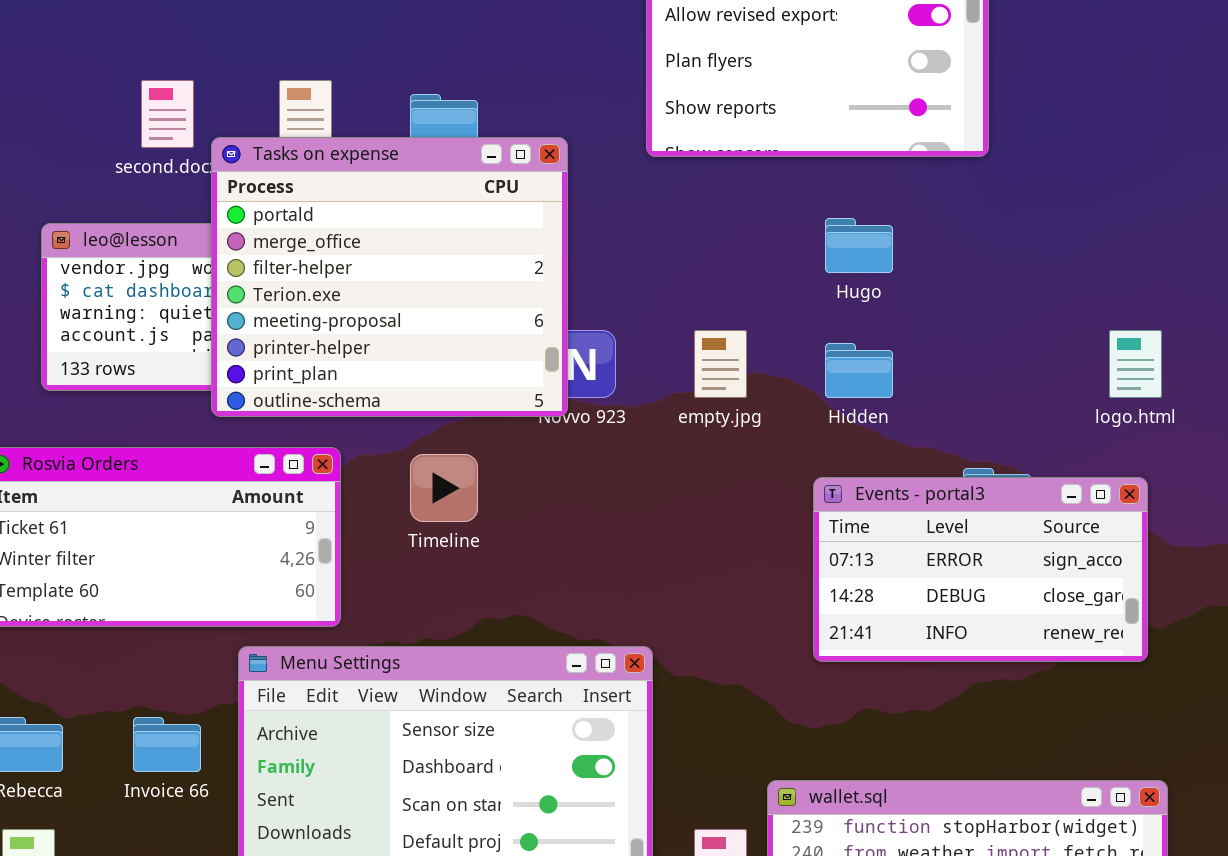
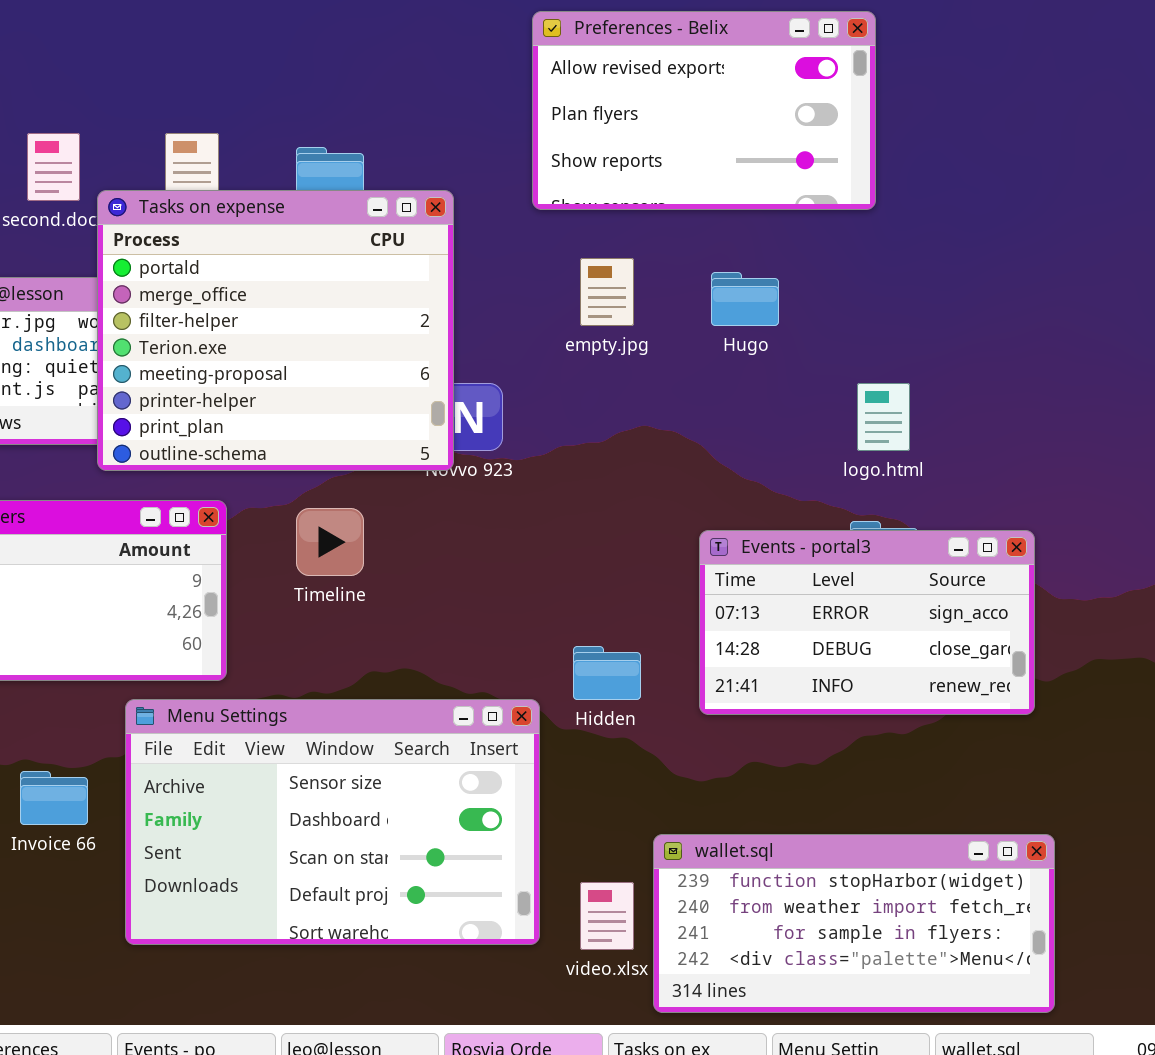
empty.jpg: [694,330,747,398] -> [580,258,634,326], moved
logo.html: [1109,330,1162,398] -> [857,383,910,451], moved
Hidden: [825,343,893,398] -> [573,646,641,700], moved

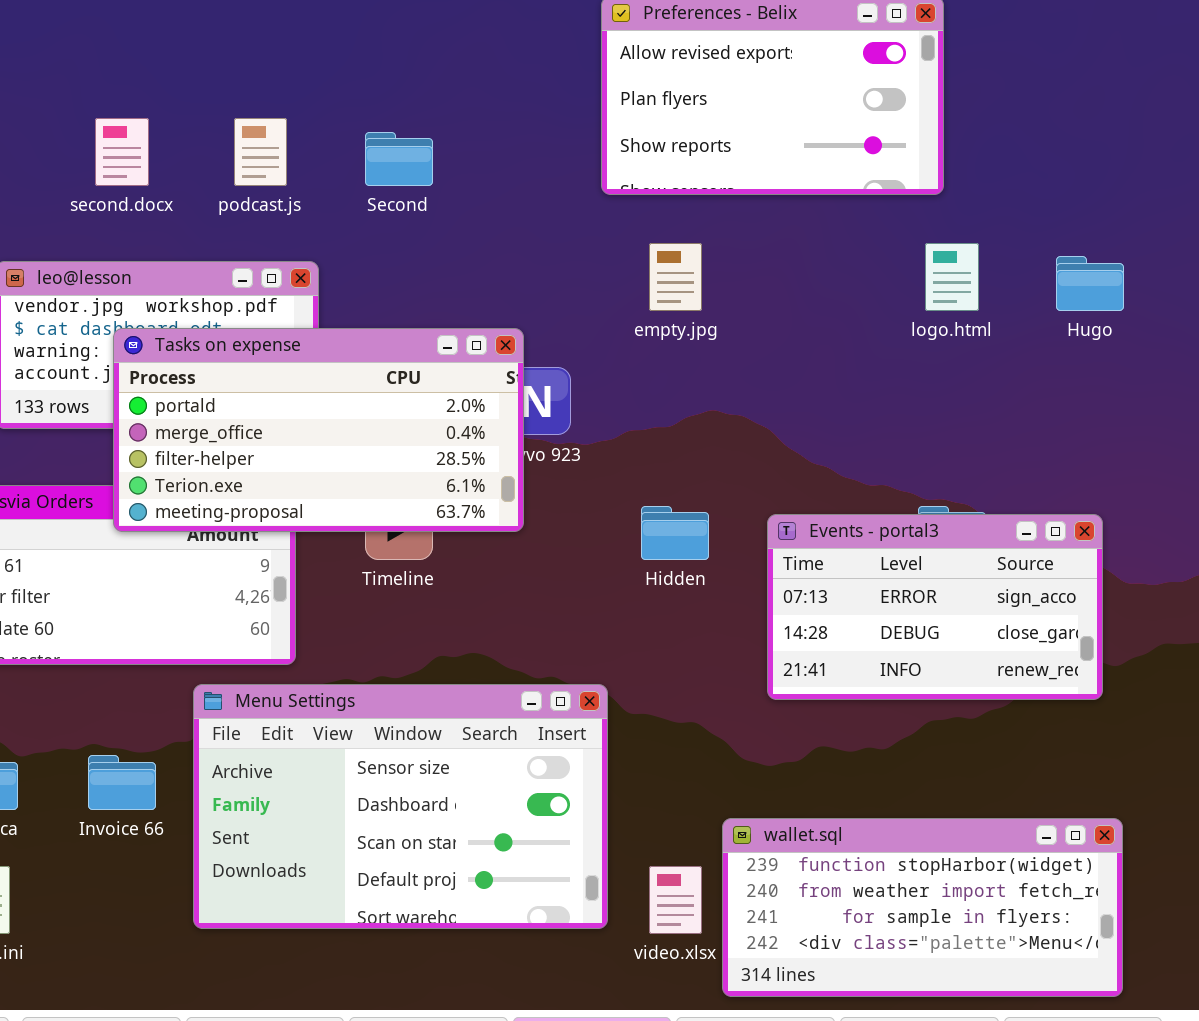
Tasks on expense: [97,190,454,471] -> [113,328,524,532], moved, resized
Hugo: [711,272,779,326] -> [1056,256,1124,311], moved
logo.html: [857,383,910,451] -> [925,243,979,311], moved
Hidden: [573,646,641,700] -> [641,506,709,560], moved

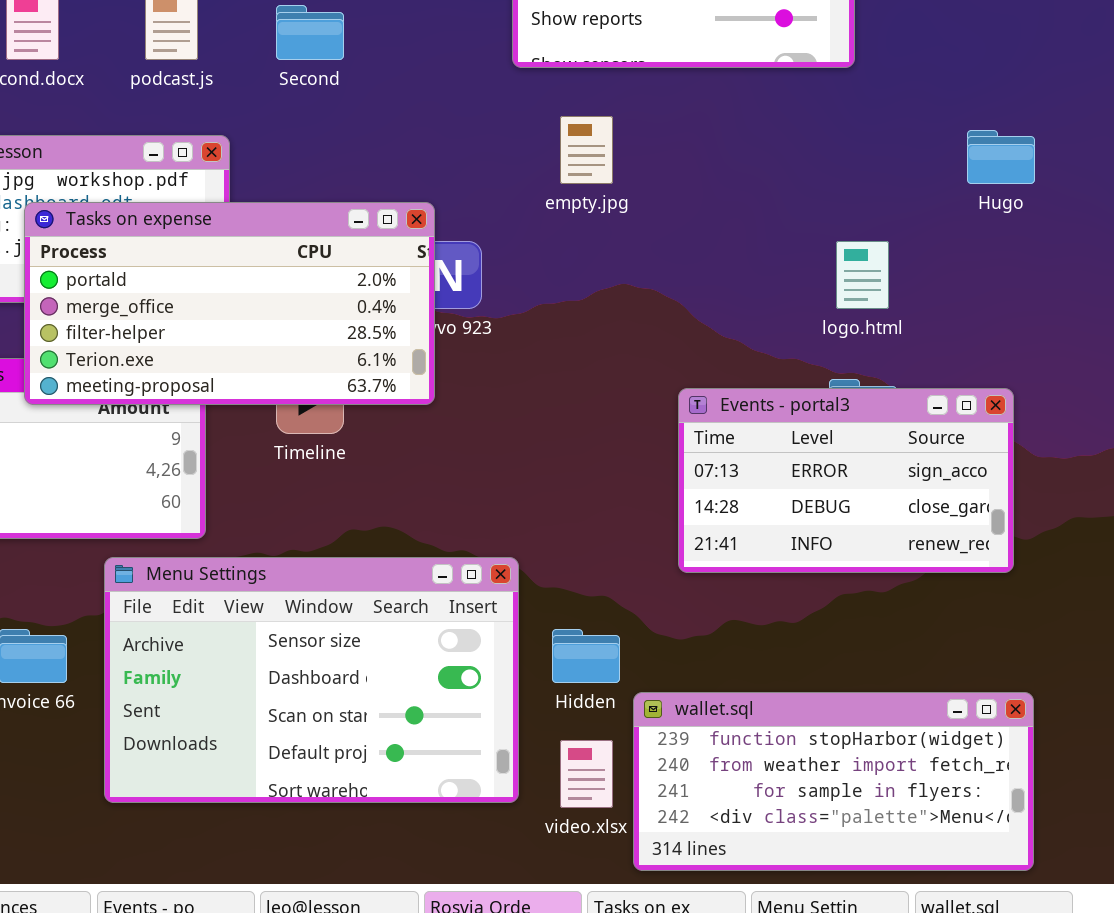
logo.html: [925,243,979,311] -> [836,241,889,309], moved
Hidden: [641,506,709,560] -> [552,629,620,683], moved

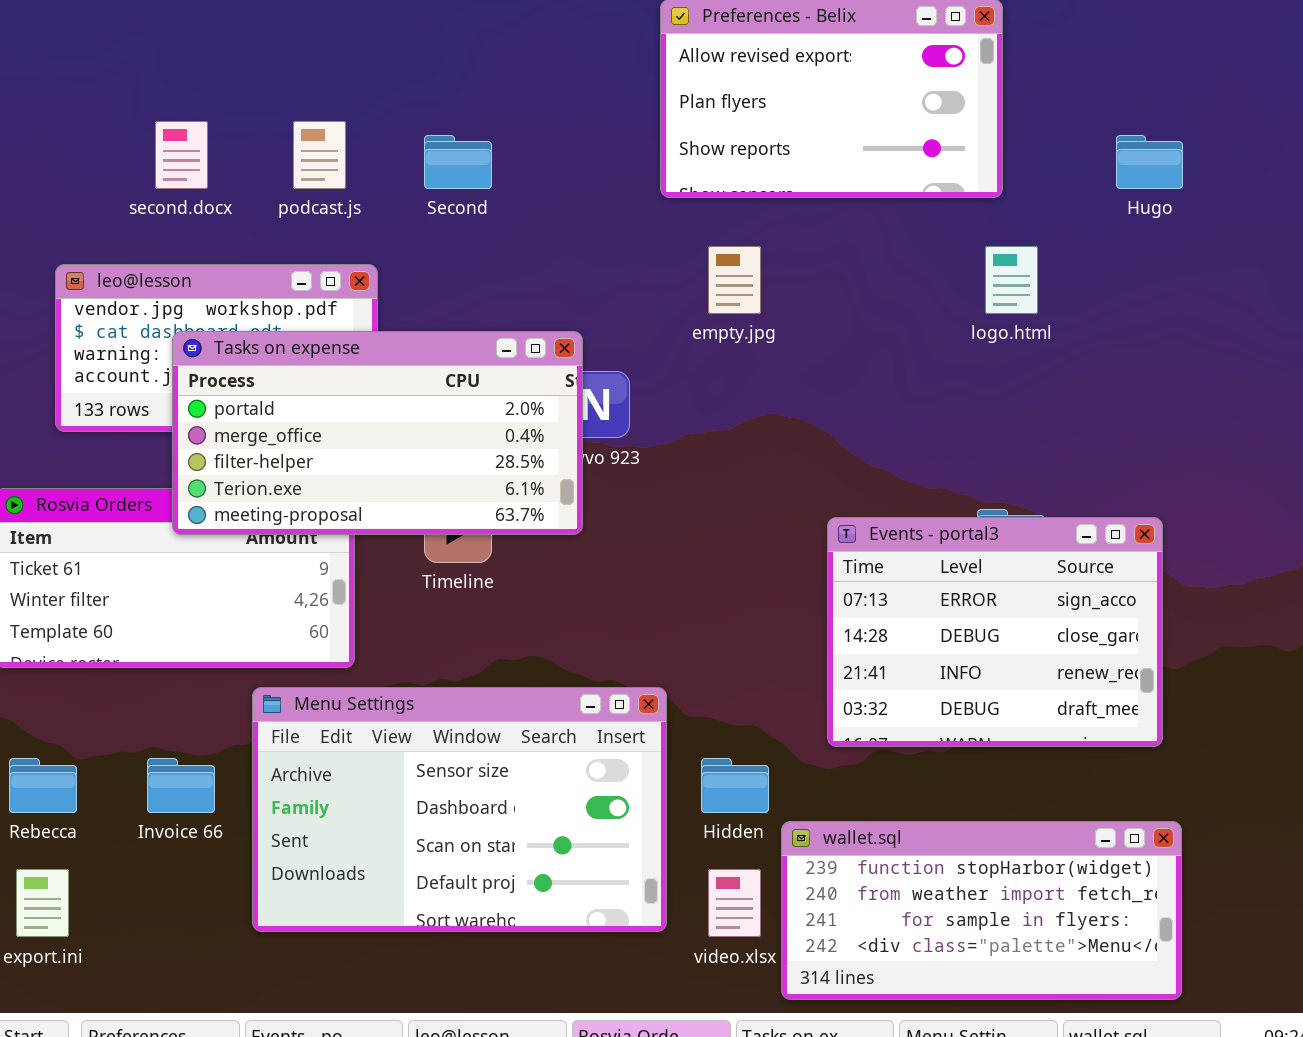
Hugo: [967,130,1035,184] -> [1116,135,1183,189], moved
logo.html: [836,241,889,309] -> [985,246,1038,314], moved
Events - portal3: [678,388,1014,573] -> [827,517,1163,747], resized

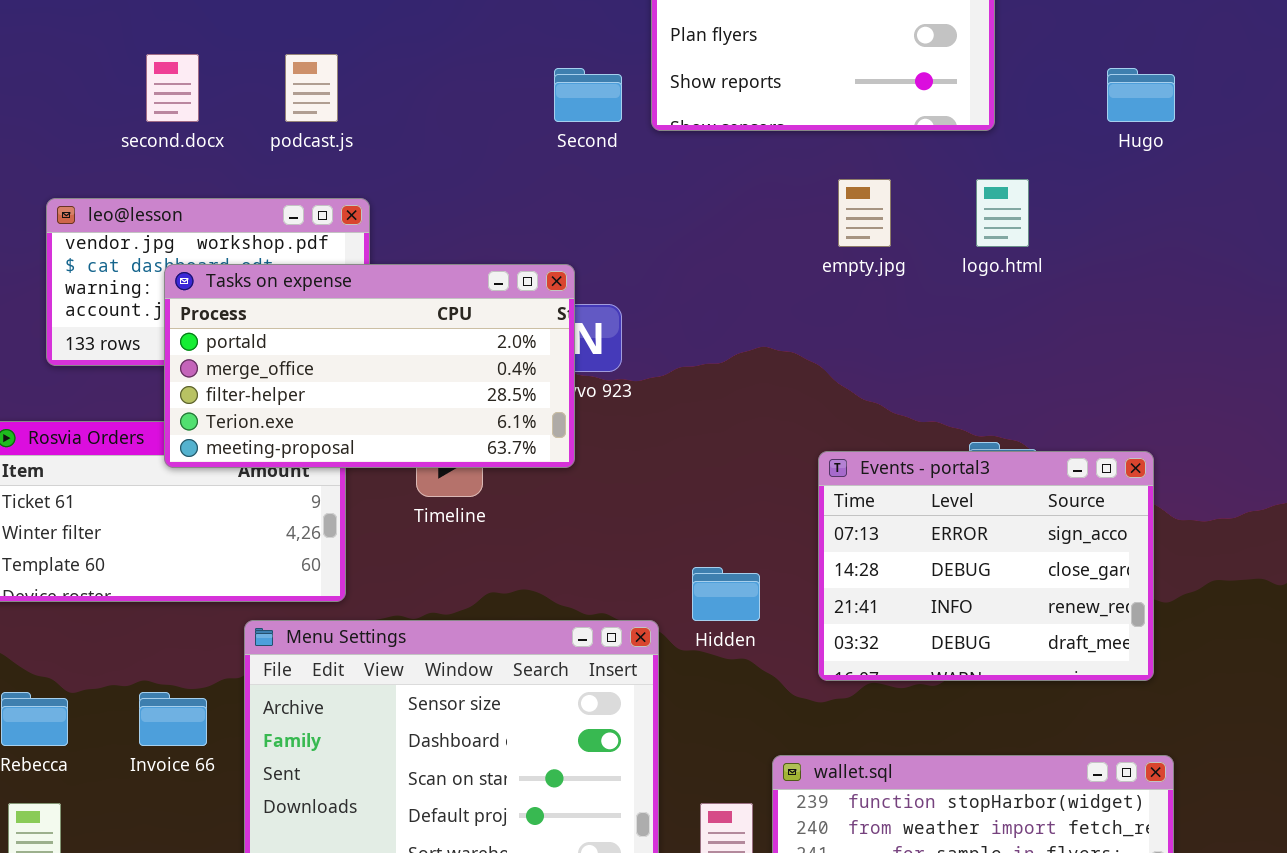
Second: [424,135,492,189] -> [554,68,622,122], moved
empty.jpg: [708,246,761,314] -> [838,179,891,247], moved
Hidden: [701,758,769,813] -> [692,567,760,621], moved

